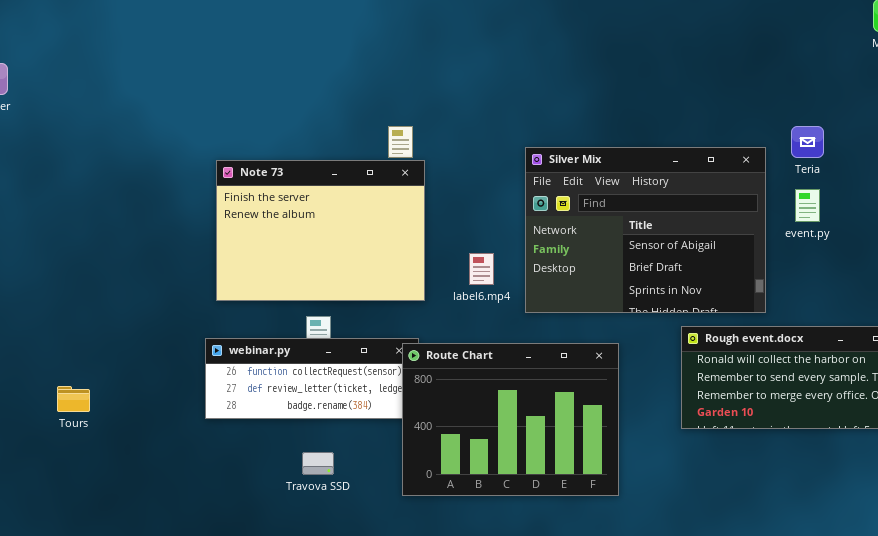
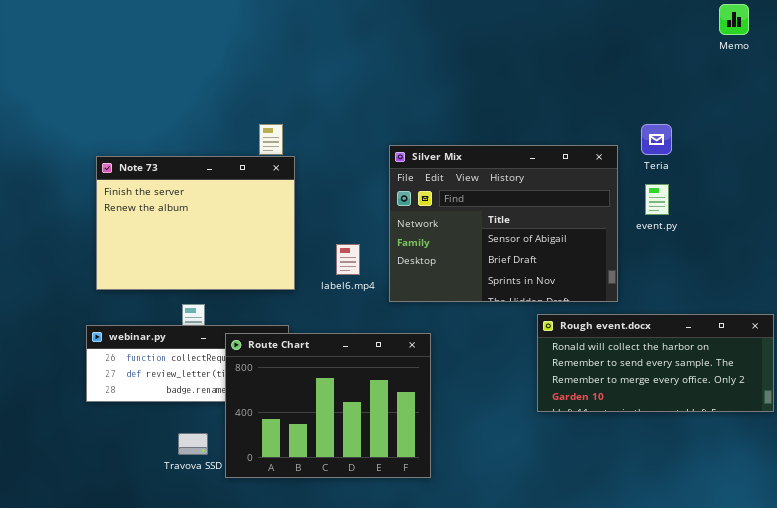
Route Chart: [402,343,619,496] -> [225,333,431,478], moved

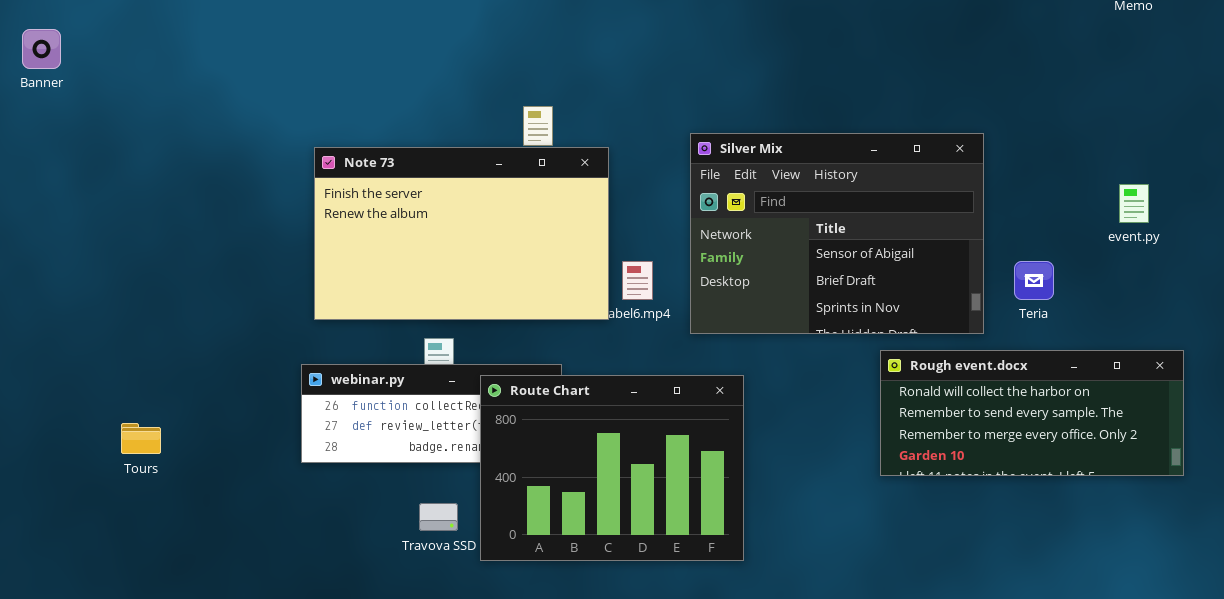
Teria: [641,124,672,155] -> [1014,261,1054,300], moved
Note 73: [96,156,295,290] -> [314,147,609,320], resized
event.py: [645,184,669,215] -> [1119,184,1149,223], moved

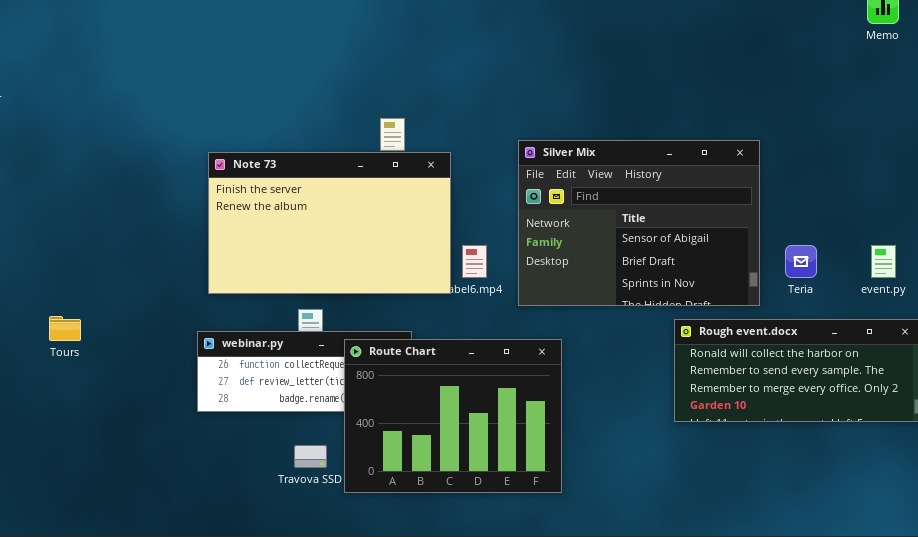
event.py: [1119,184,1149,223] -> [871,245,896,278], moved
Tours: [121,423,161,454] -> [49,316,81,341], moved

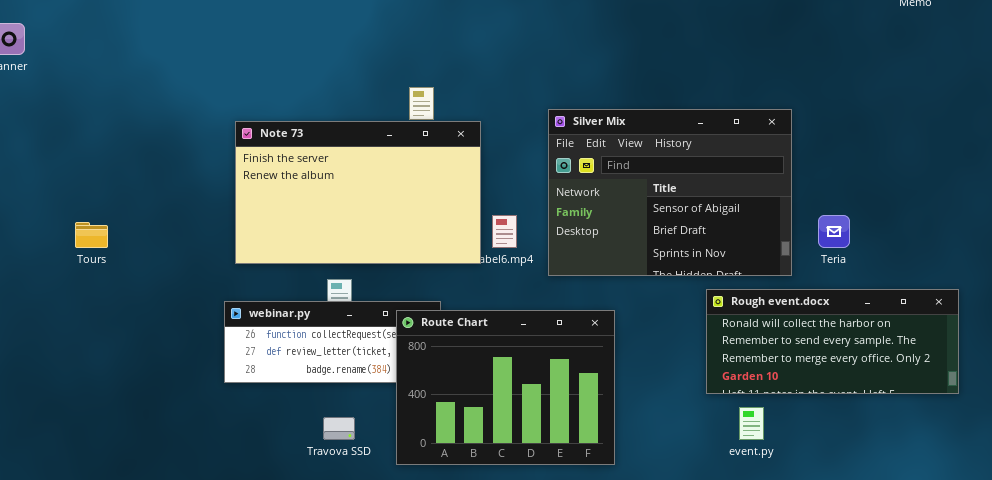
event.py: [871,245,896,278] -> [739,407,764,440], moved
Tours: [49,316,81,341] -> [75,222,108,248], moved
Route Chart: [344,339,562,493] -> [396,310,615,465], moved

